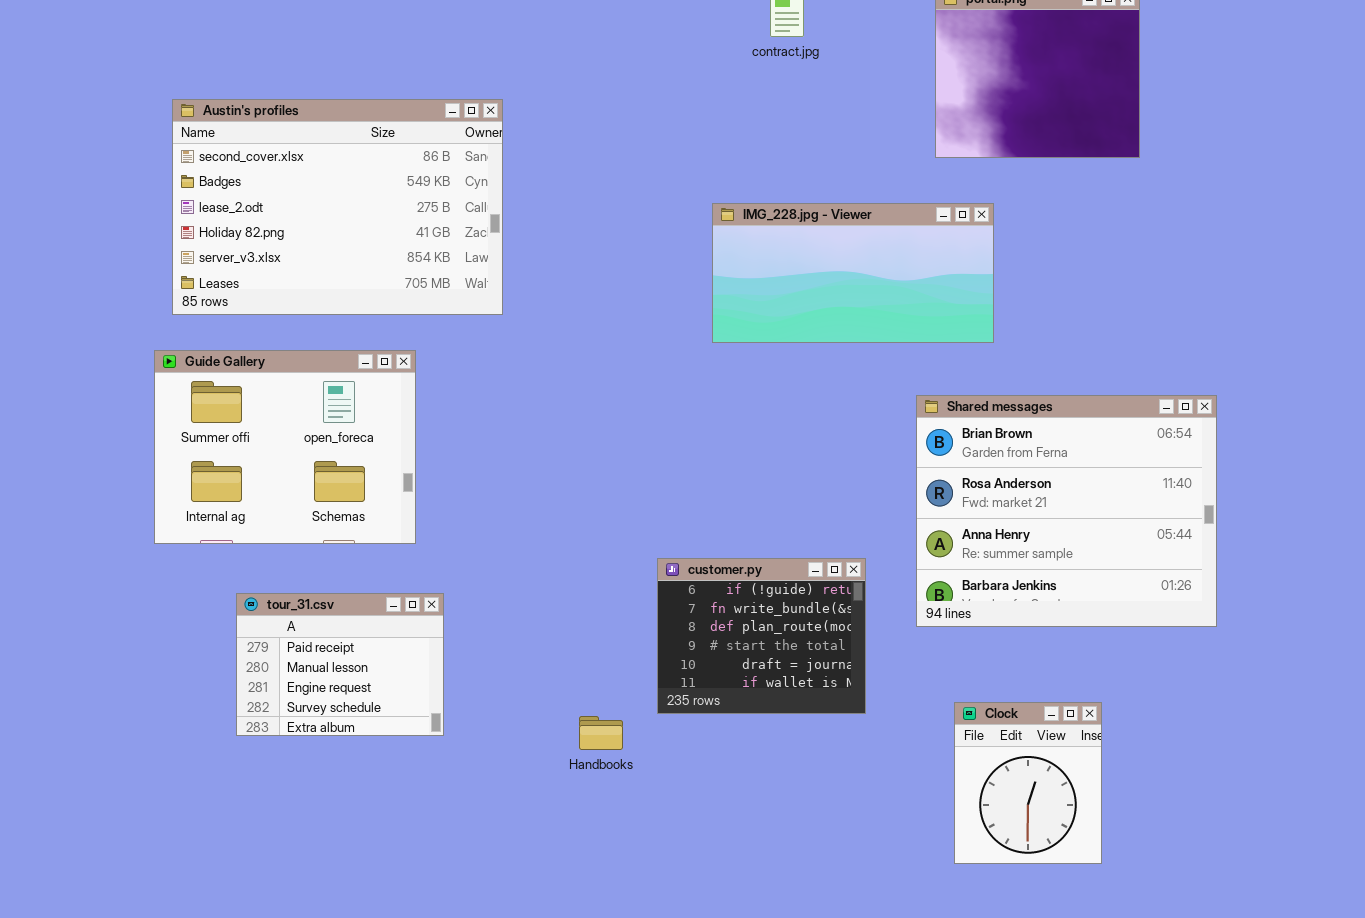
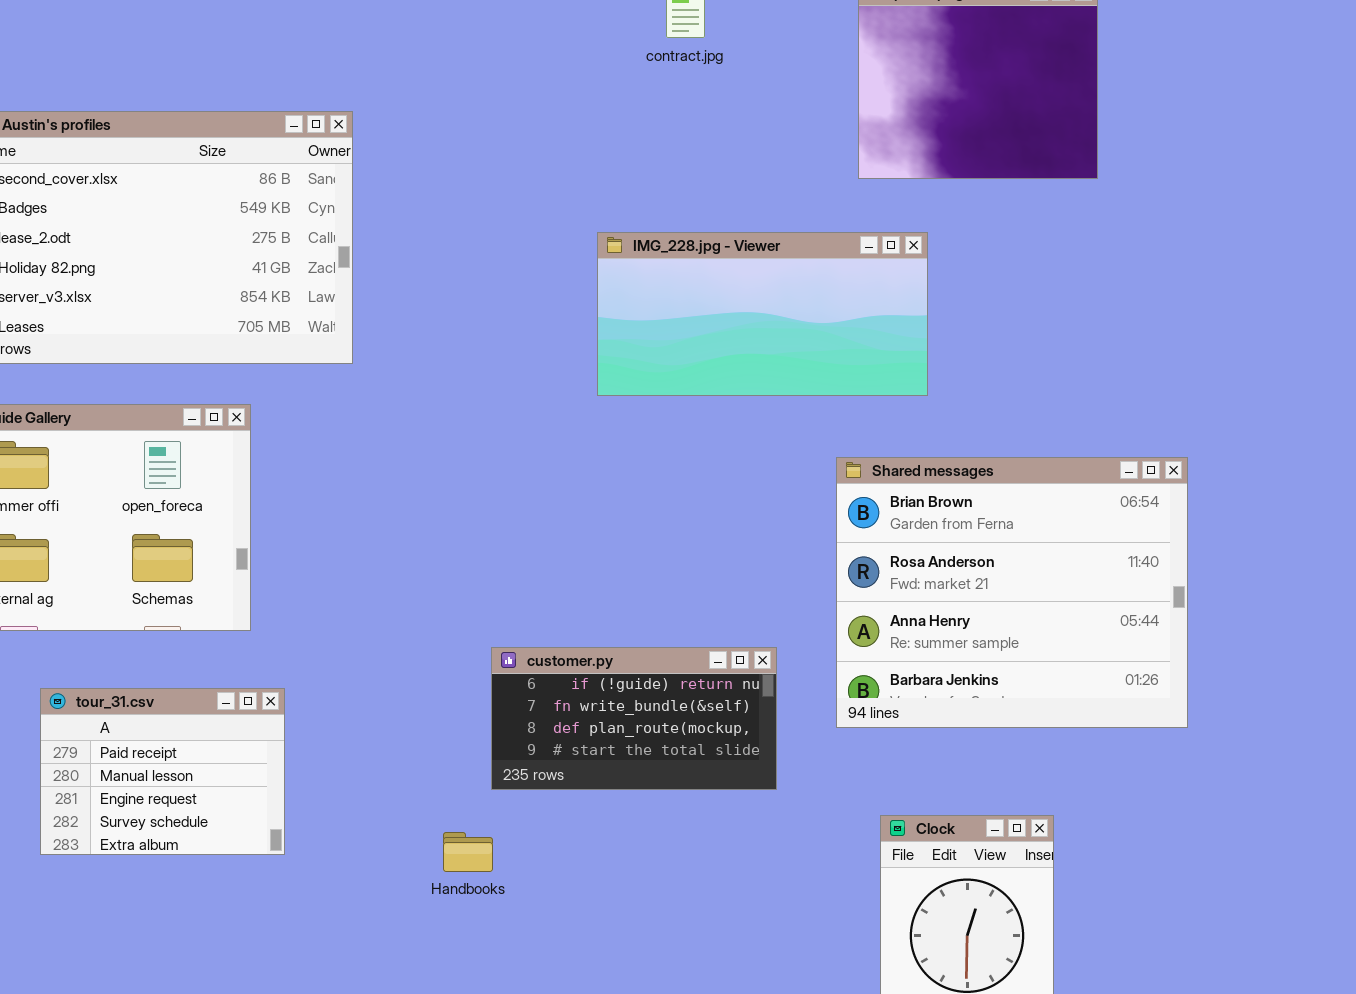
customer.py: [657,558,866,714] -> [491,647,777,790], resized

